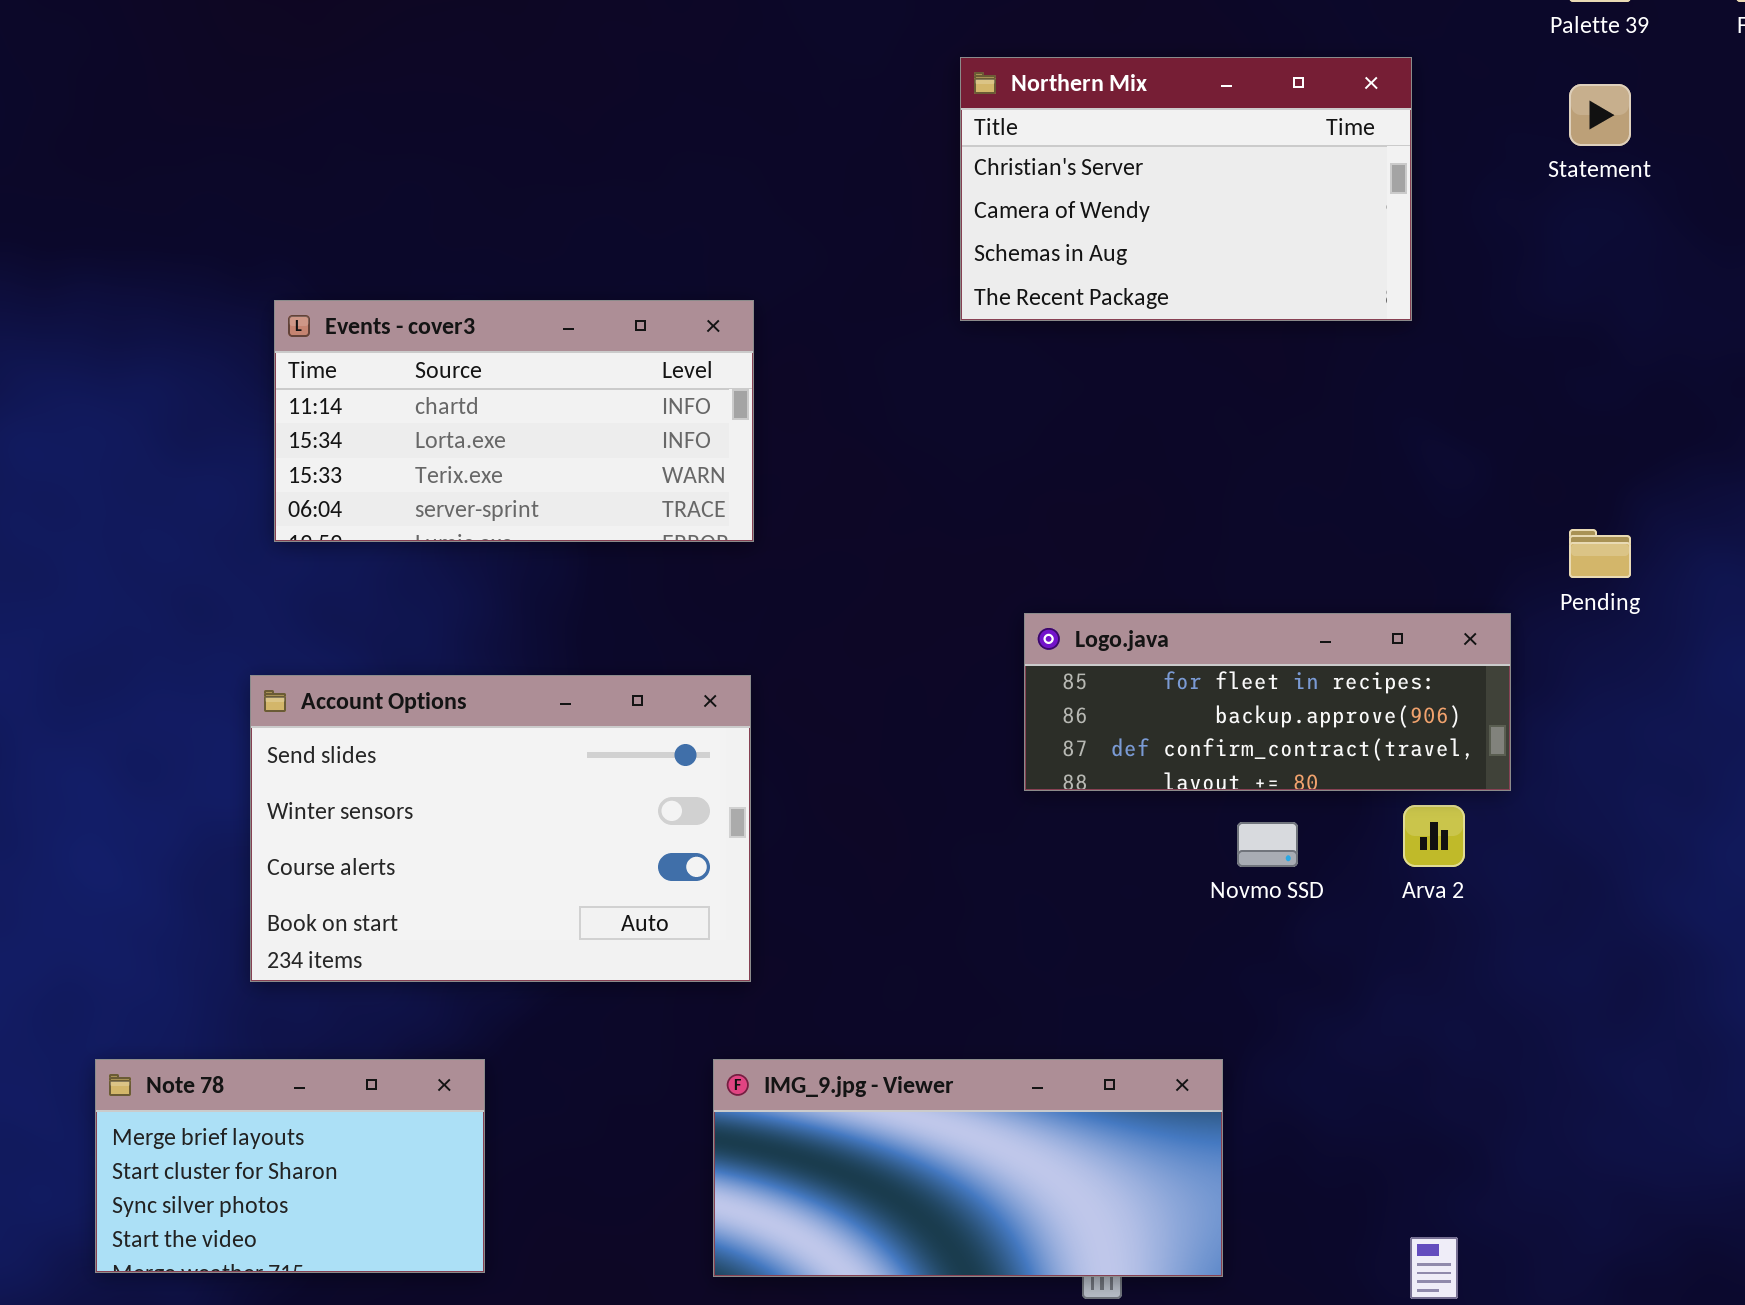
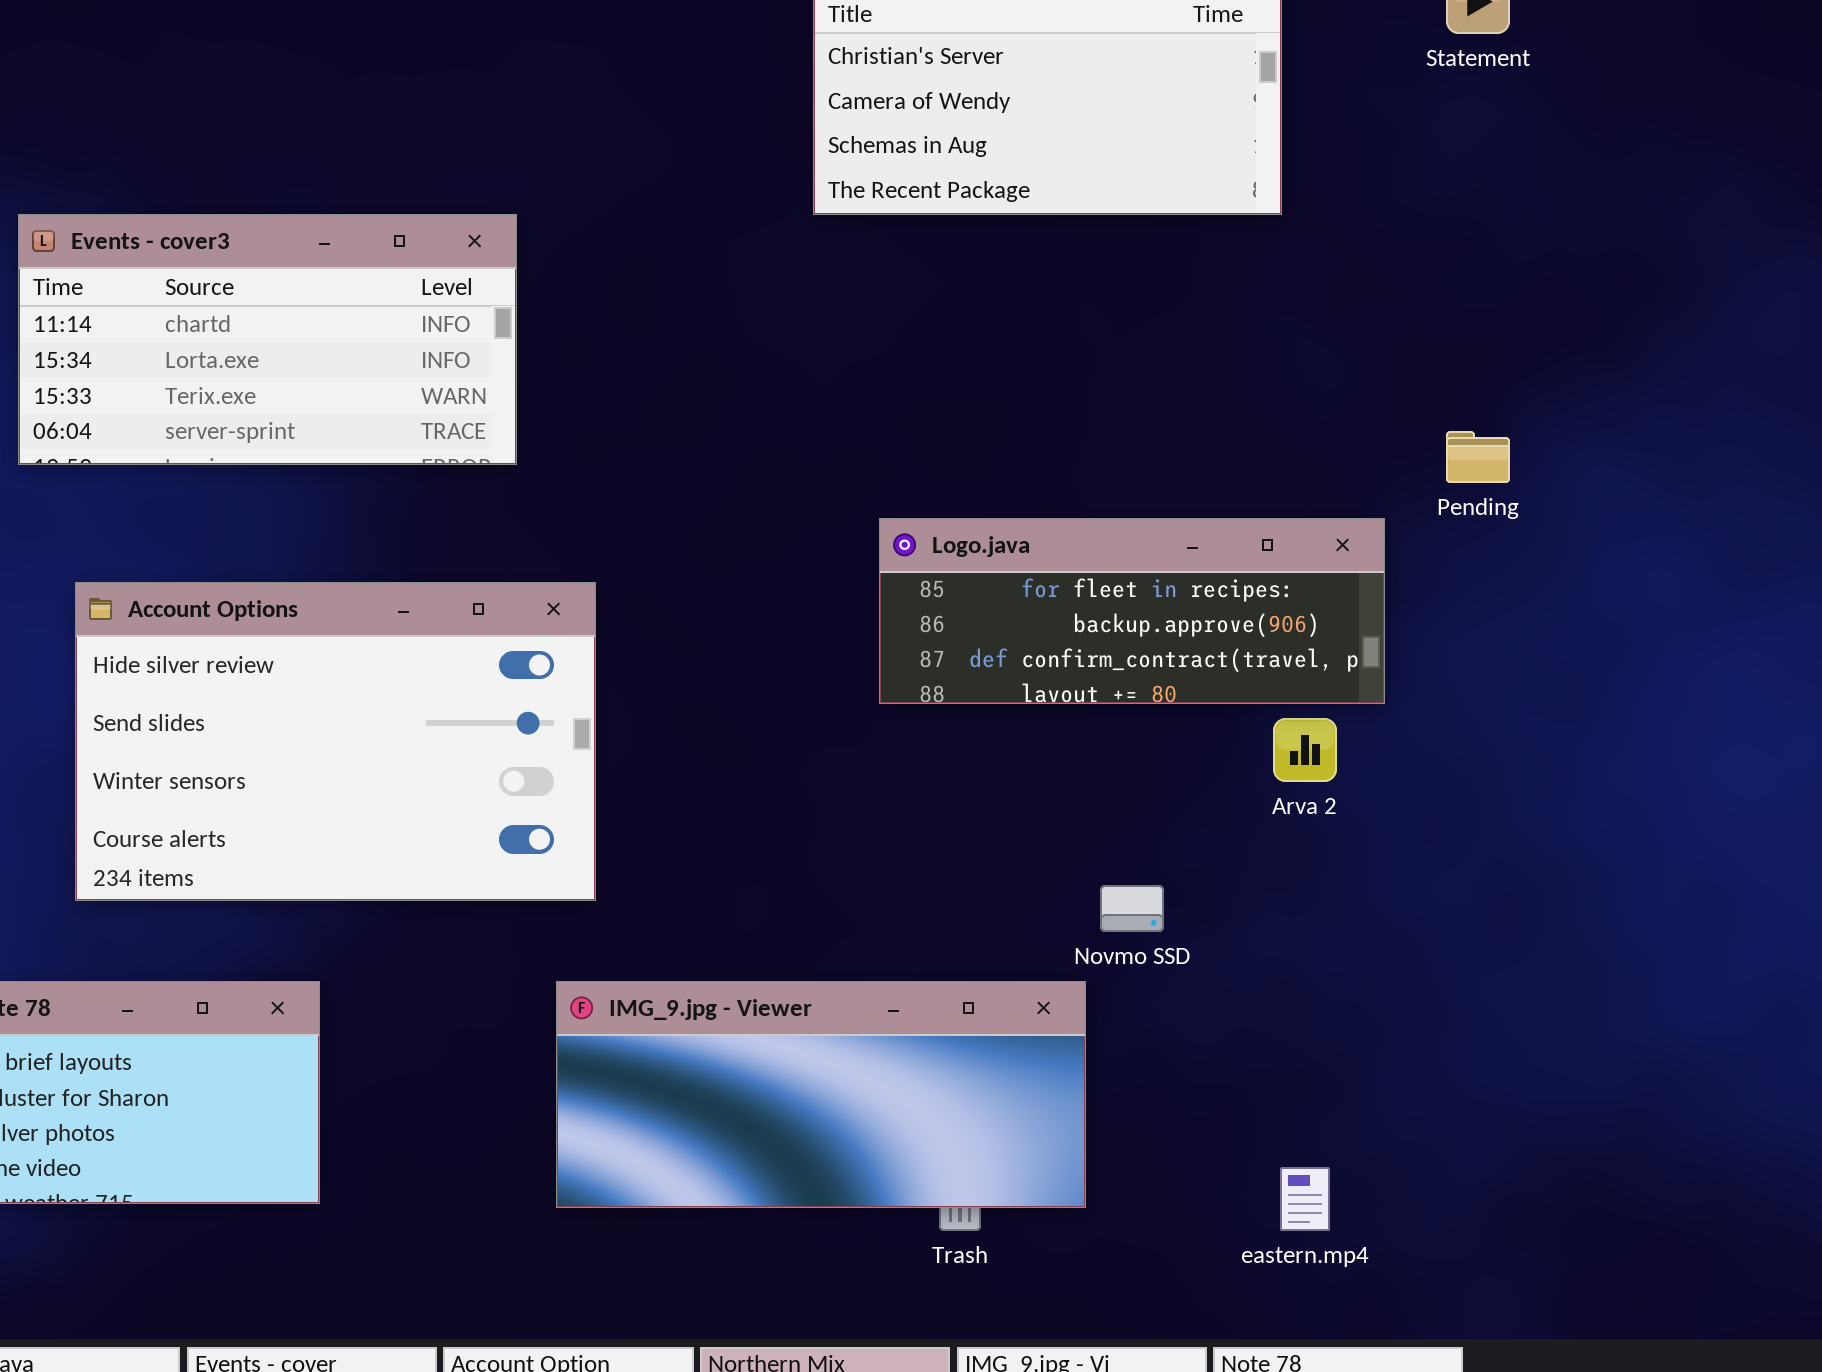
Events - cover3: [274,300,754,542] -> [18,214,517,465], moved
Account Options: [250,675,751,982] -> [75,582,596,901], scrolled up 1 row
Novmo SSD: [1237,822,1298,867] -> [1100,885,1164,932], moved

